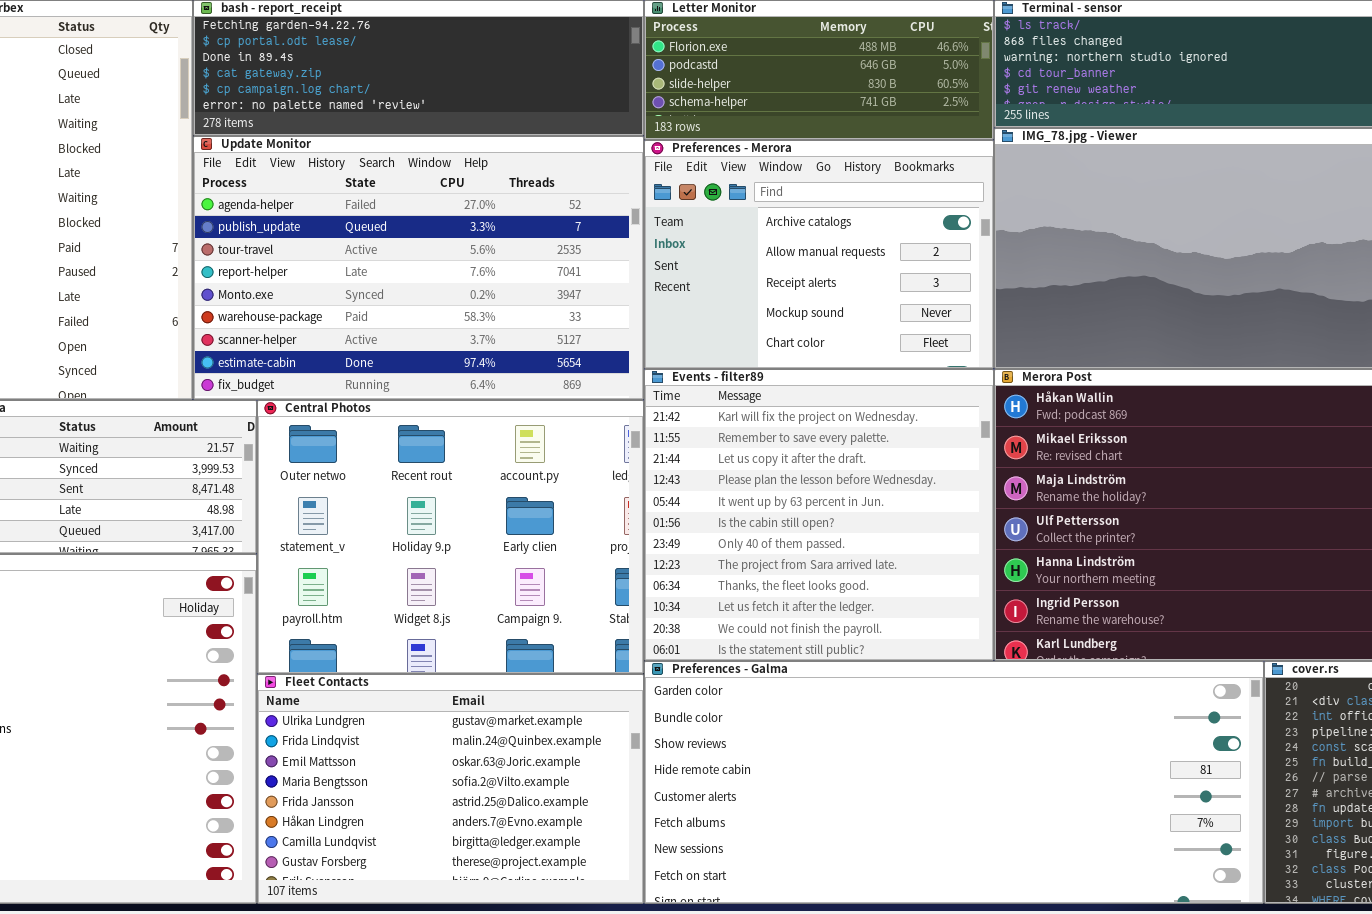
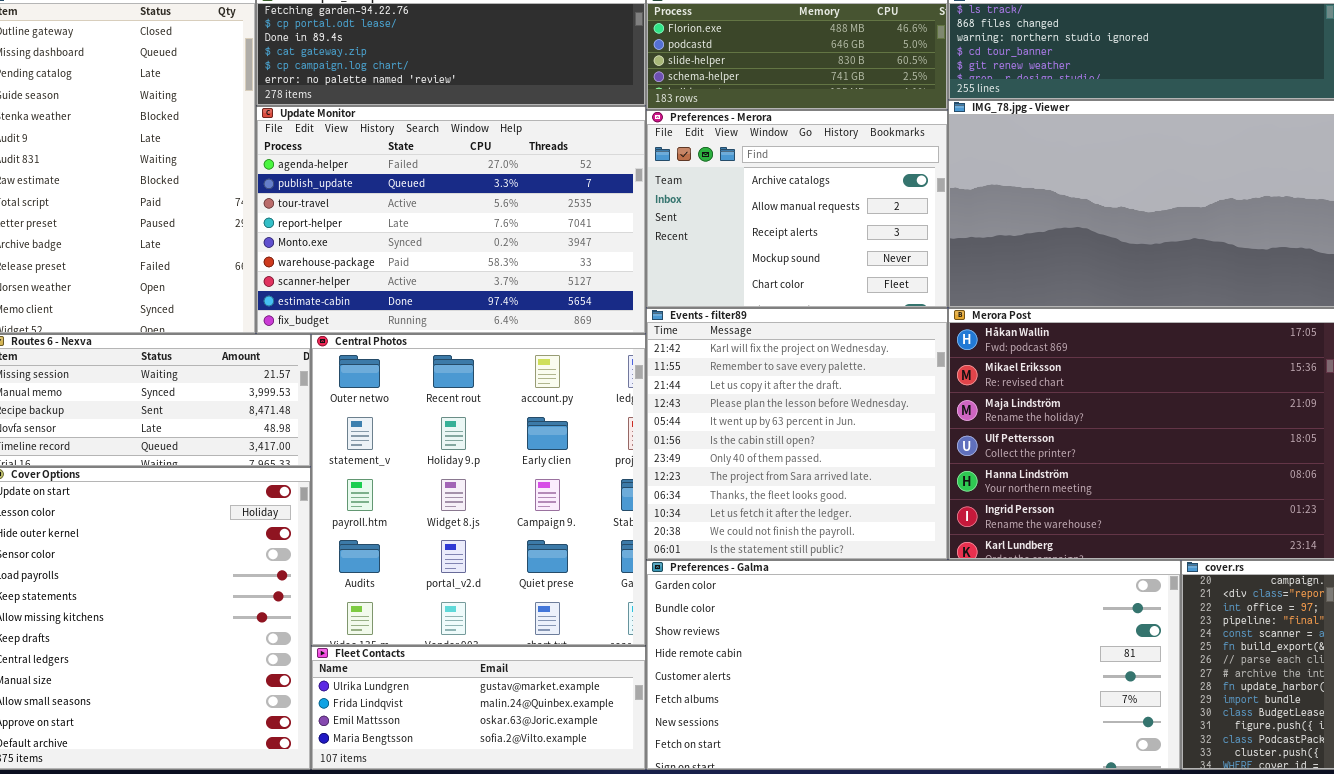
Central Photos: [257,400,644,674] -> [311,334,646,646], resized
Fleet Contacts: [257,674,644,904] -> [311,646,646,770], resized

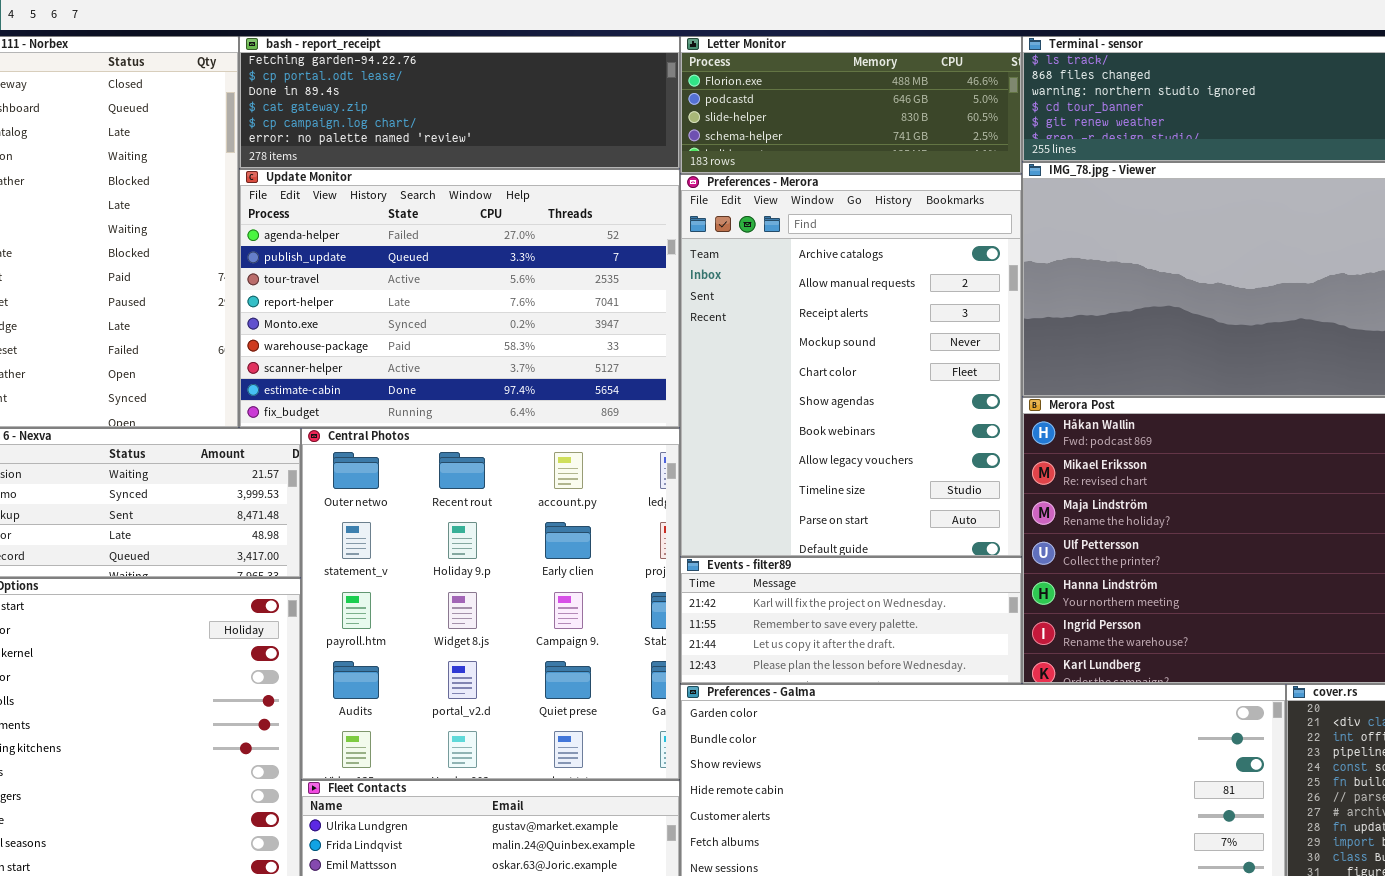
Preferences - Merora: [646,110,948,308] -> [680,174,1022,557], resized
Events - filter89: [646,308,948,560] -> [680,557,1022,684], resized

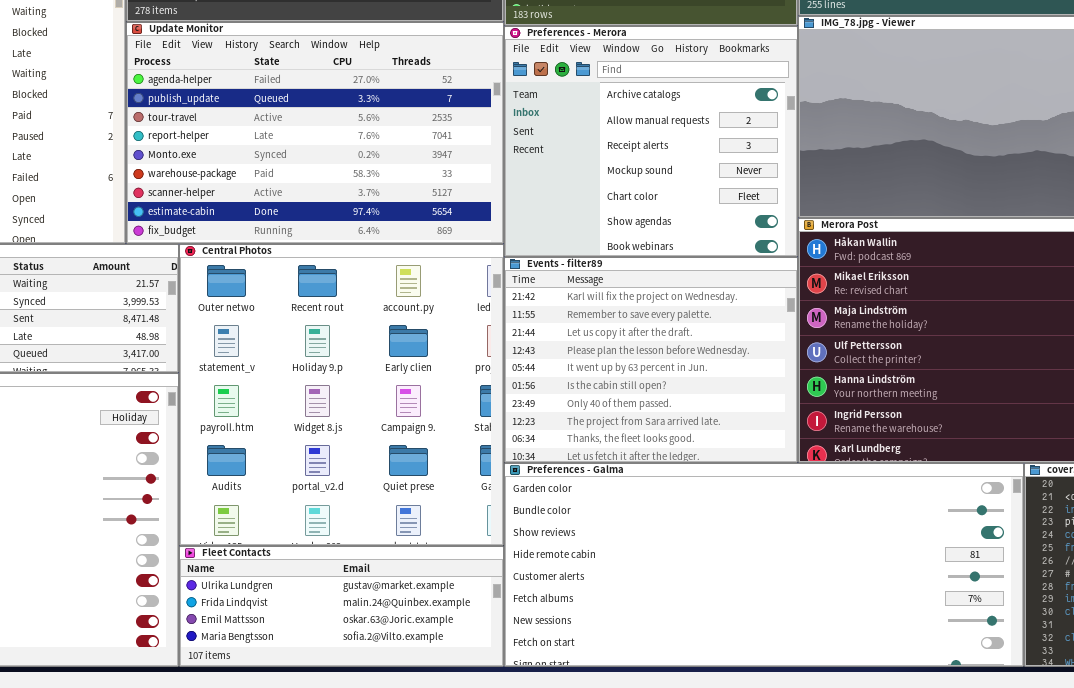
Preferences - Merora: [680,174,1022,557] -> [504,26,798,257], resized
Events - filter89: [680,557,1022,684] -> [504,257,798,463], resized

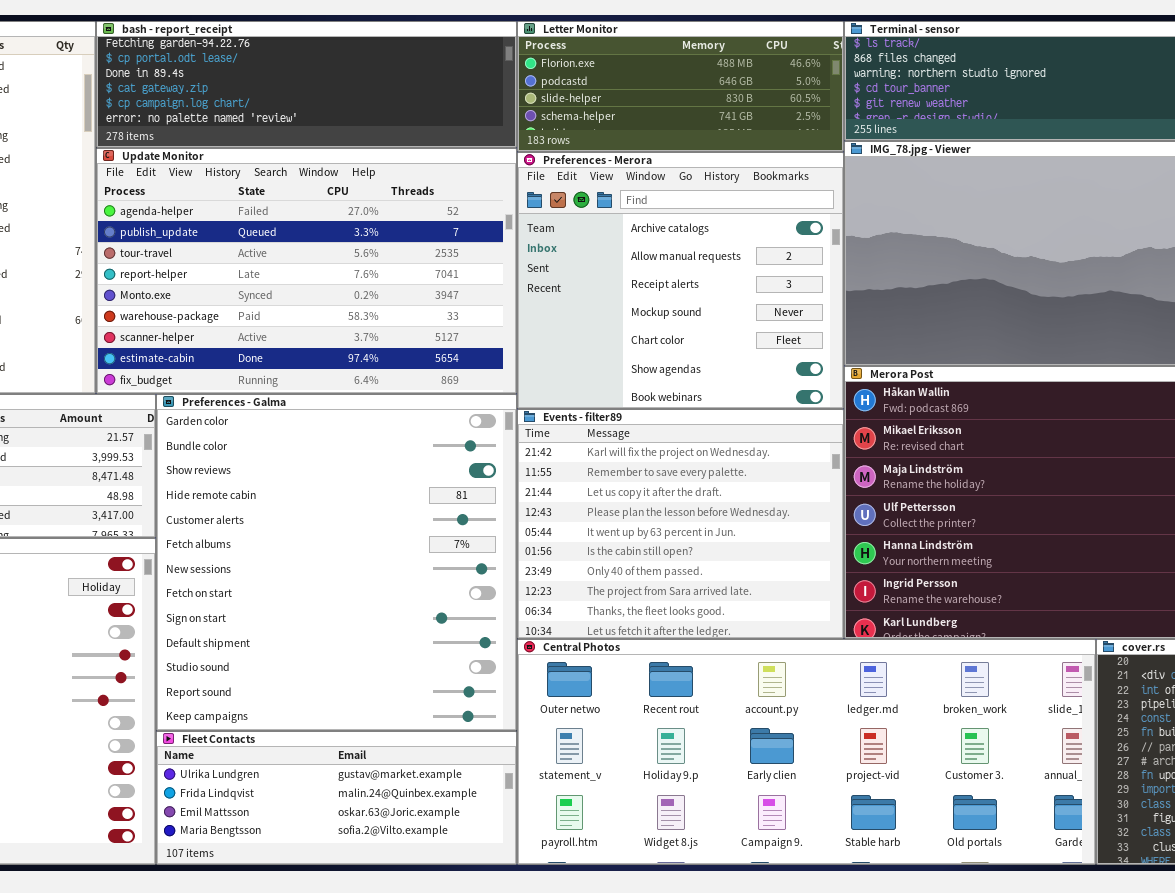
Central Photos: [179,244,504,546] -> [517,639,1096,865], moved, resized
Preferences - Galma: [504,463,1024,667] -> [156,394,517,731], moved, resized

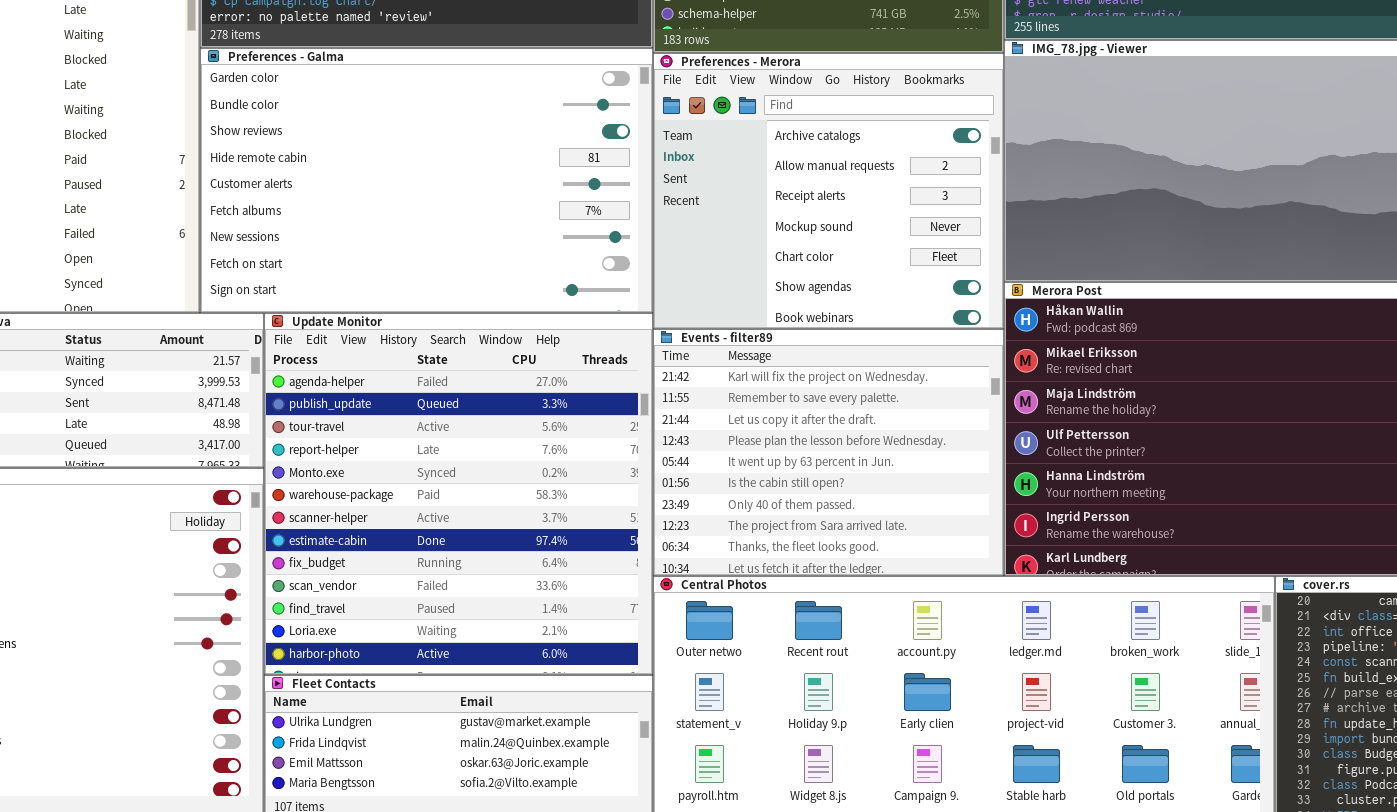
Update Monitor: [96,148,517,394] -> [264,313,653,675], moved, resized
Preferences - Galma: [156,394,517,731] -> [200,48,653,313], moved, resized

